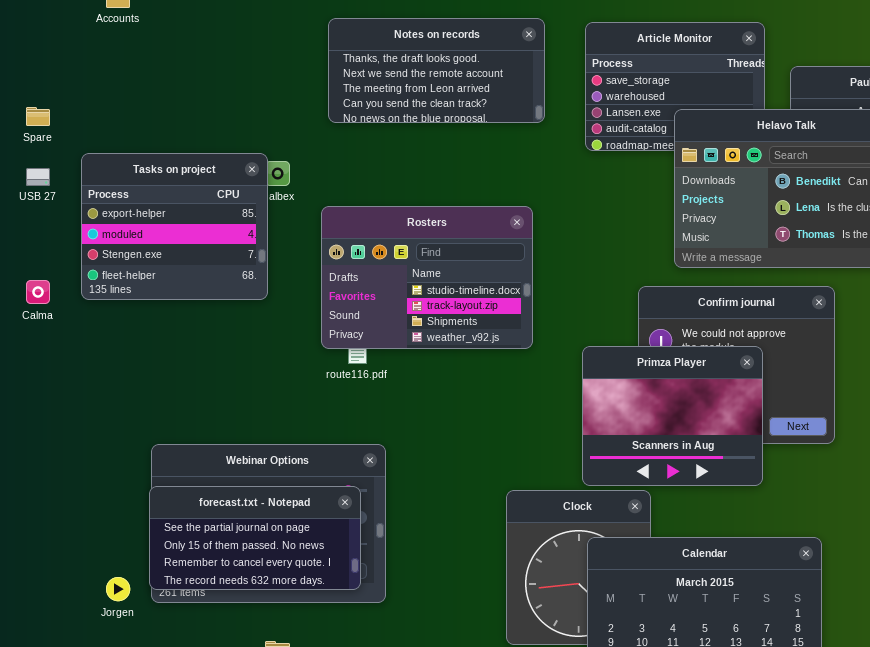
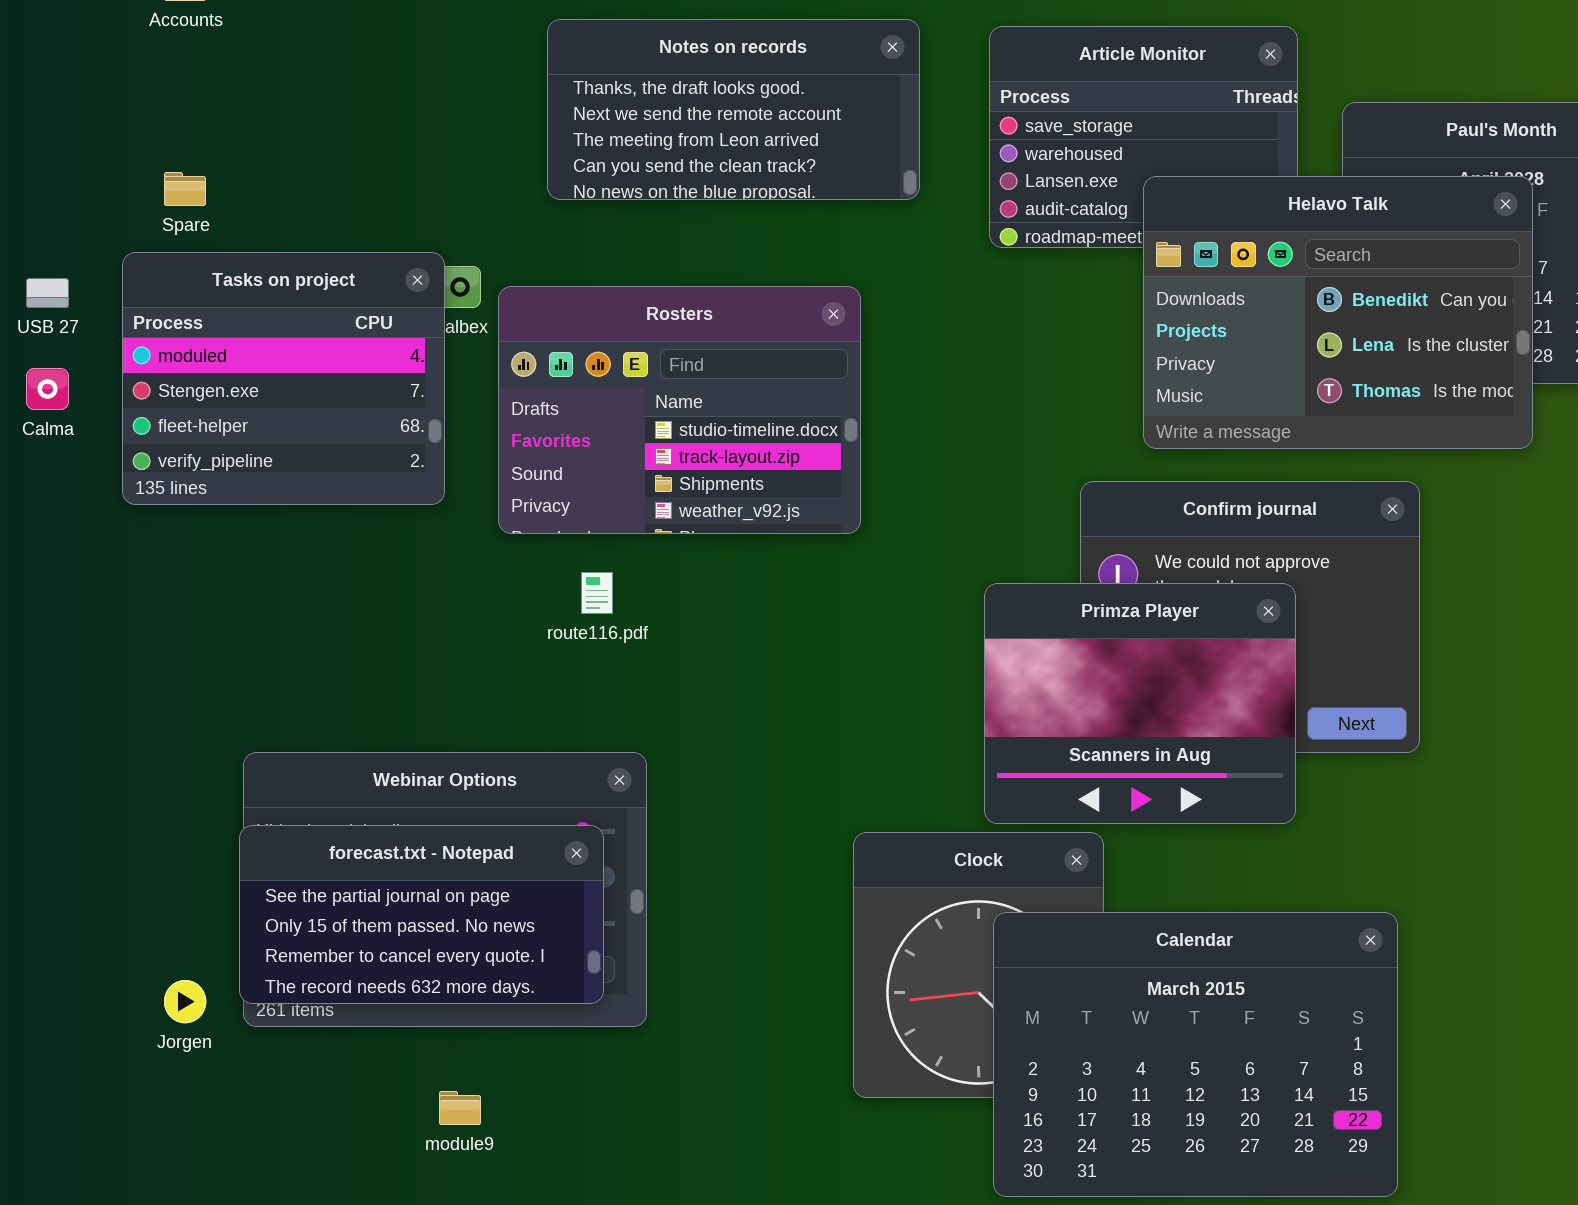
Spare: [26,107,50,126] -> [164,172,206,206], moved
Tasks on project: [81,153,268,300] -> [122,252,445,505], scrolled down 1 row
Rosters: [321,206,533,349] -> [498,286,861,534], moved
Calma: [26,280,50,304] -> [26,368,69,410], moved

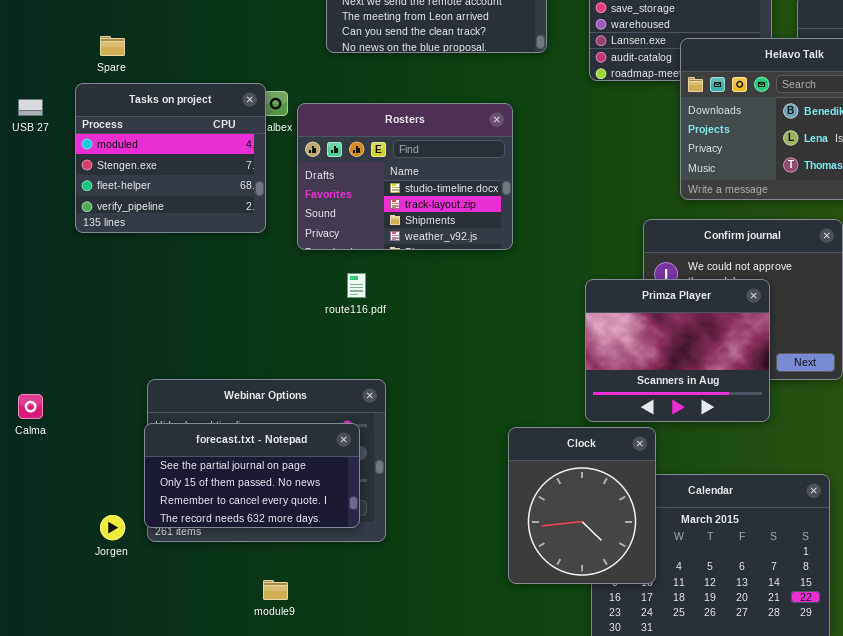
Calma: [26,368,69,410] -> [18,394,43,419], moved
Clock: [853,832,1104,1098] -> [508,427,656,584], raised

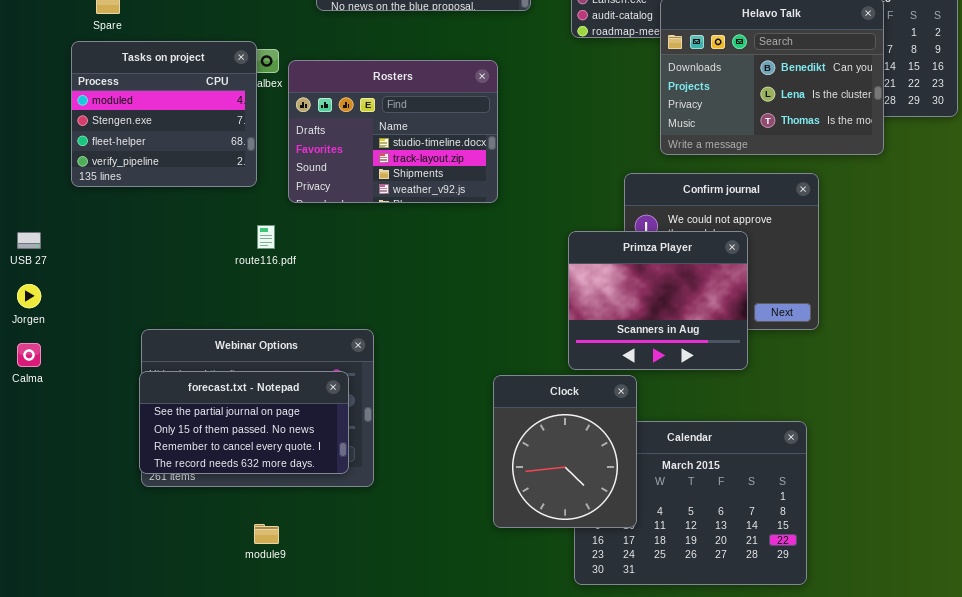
USB 27: [18,99,43,116] -> [17,232,41,249], moved
route116.pdf: [347,273,366,298] -> [257,225,275,249], moved
Jorgen: [100,515,125,540] -> [17,284,41,308], moved

